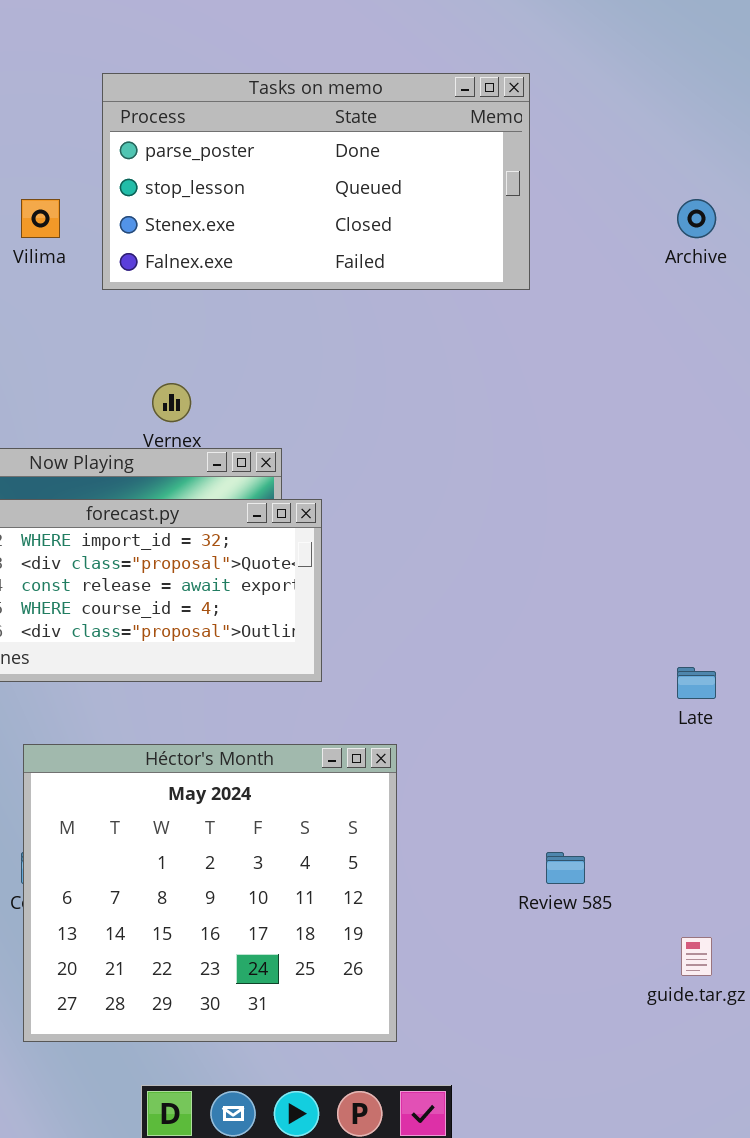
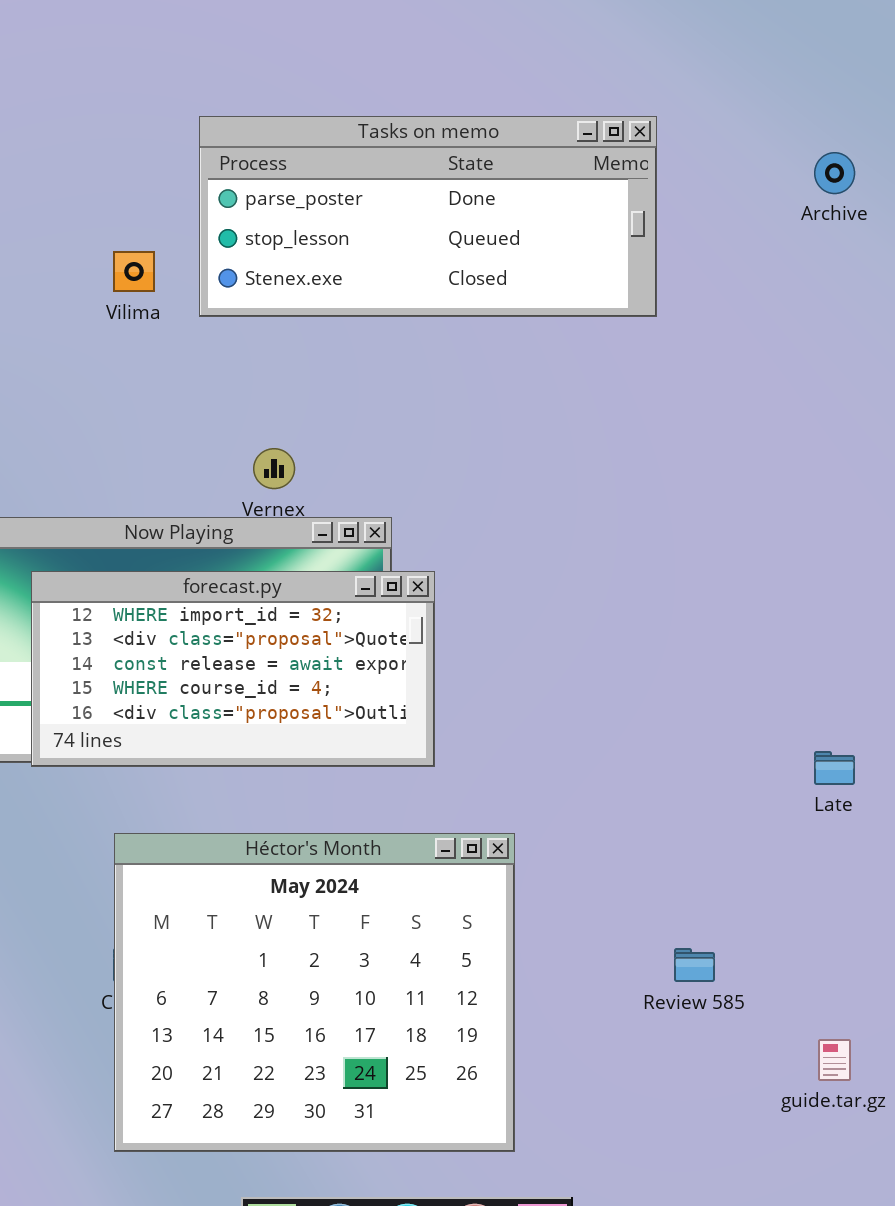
Tasks on memo: [102,73,530,290] -> [199,116,657,317], resized
Archive: [677,199,716,238] -> [814,152,855,194], moved

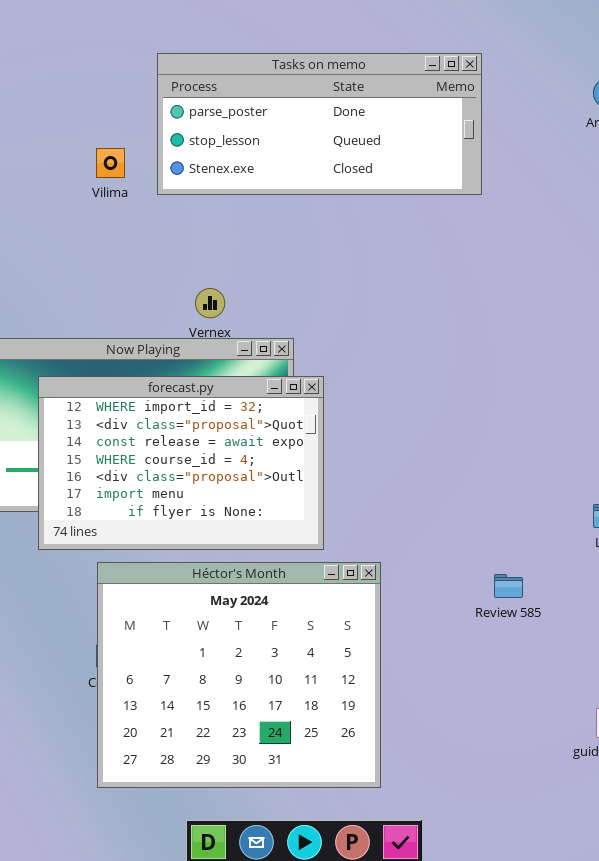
forecast.py: [31,571,435,767] -> [38,376,324,550], resized
Review 585: [674,948,715,982] -> [494,574,523,598], moved

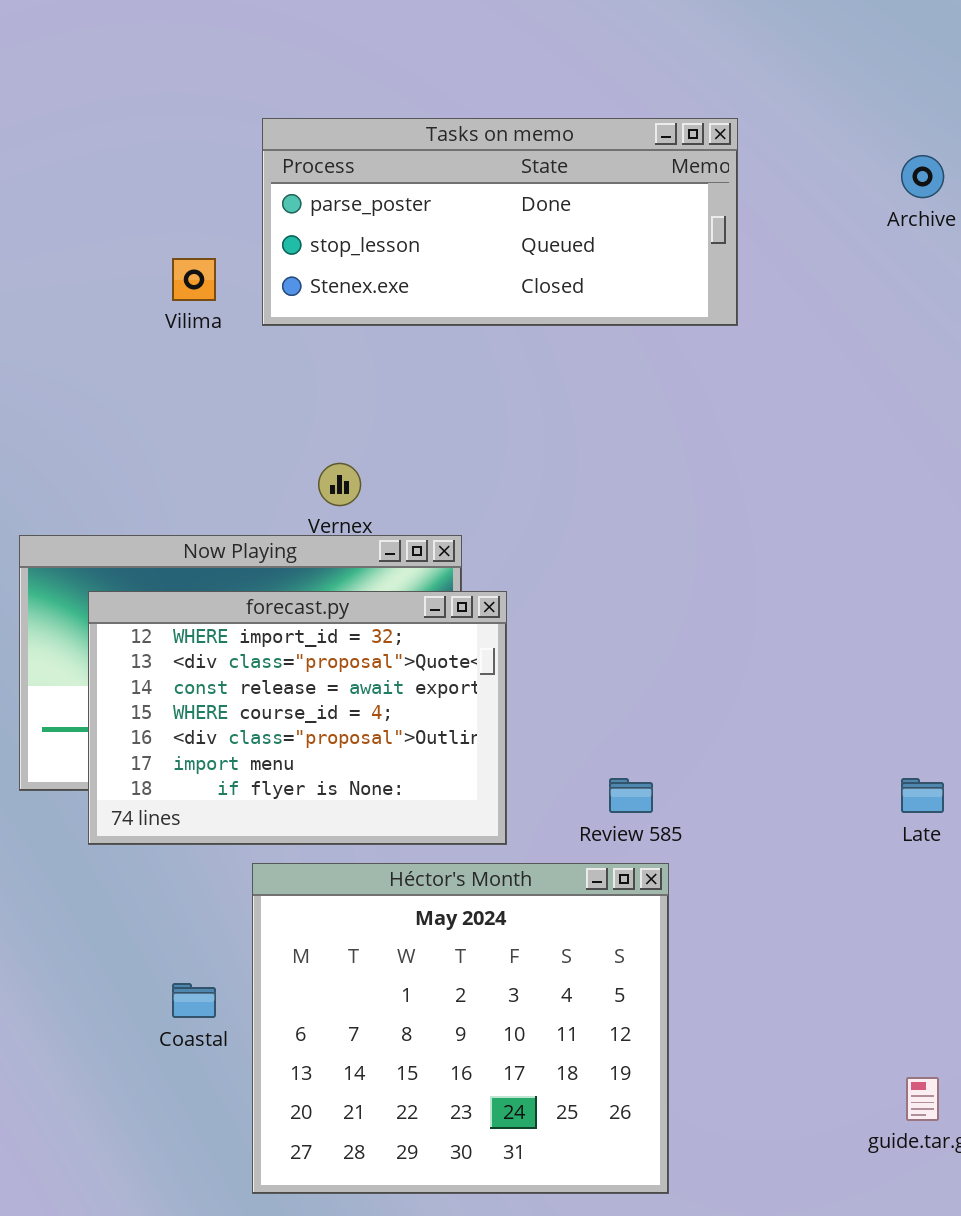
Héctor's Month: [97,562,381,788] -> [252,863,669,1194], moved
Review 585: [494,574,523,598] -> [609,778,653,813], moved

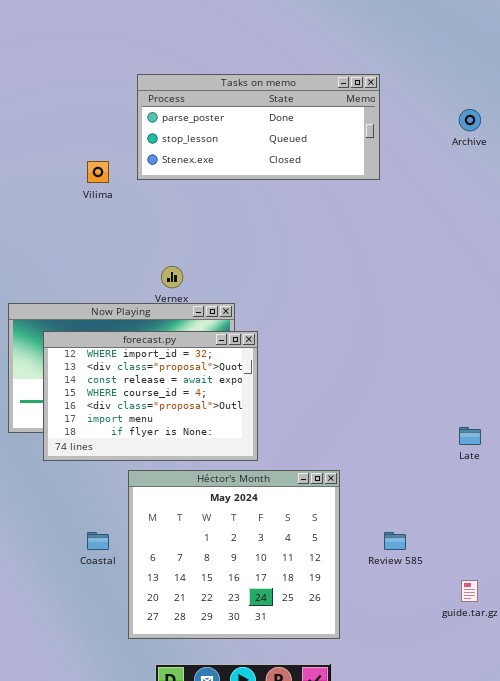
Tasks on memo: [262,118,738,326] -> [137,74,380,180], moved
Review 585: [609,778,653,813] -> [384,532,406,550], moved

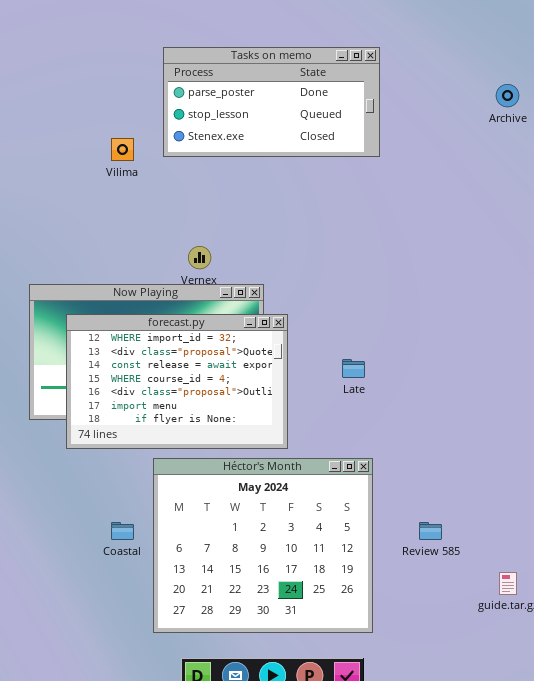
Tasks on memo: [137,74,380,180] -> [163,47,380,157], resized
Late: [459,427,481,445] -> [342,359,365,378], moved

